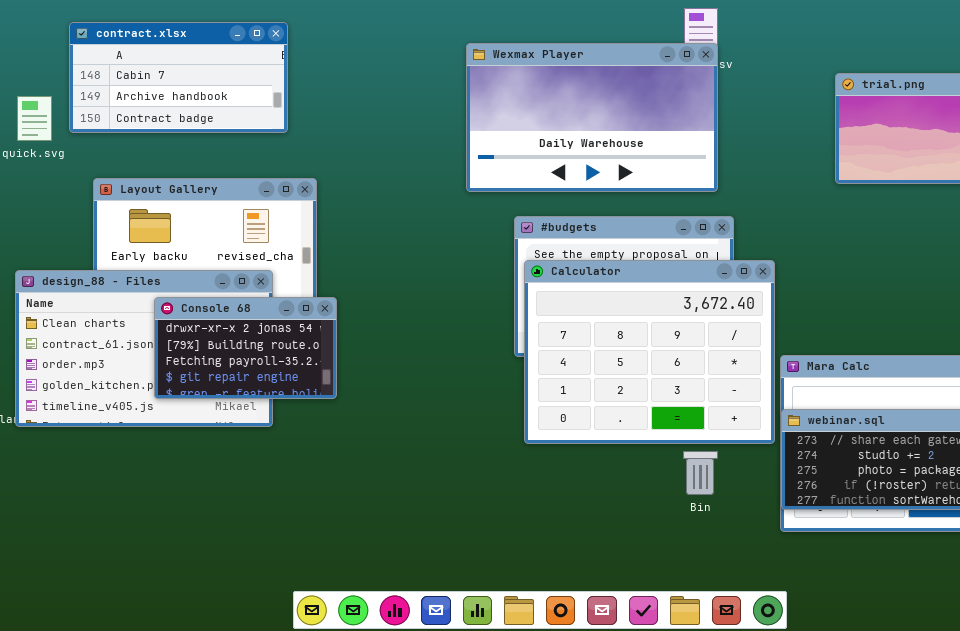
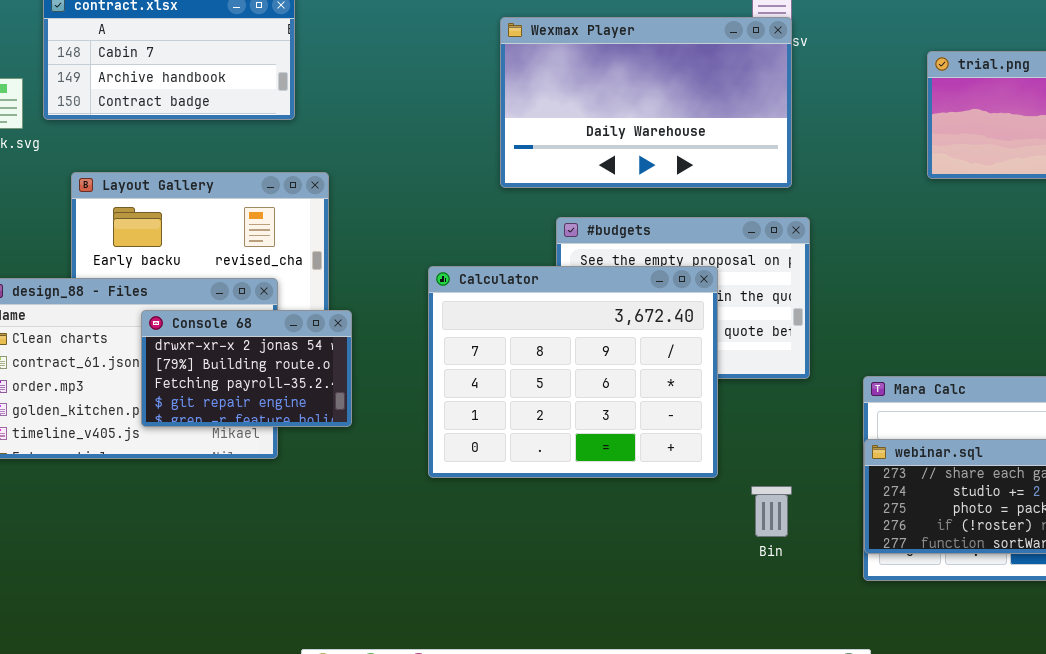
Calculator: [524,260,775,444] -> [428,266,718,478], moved

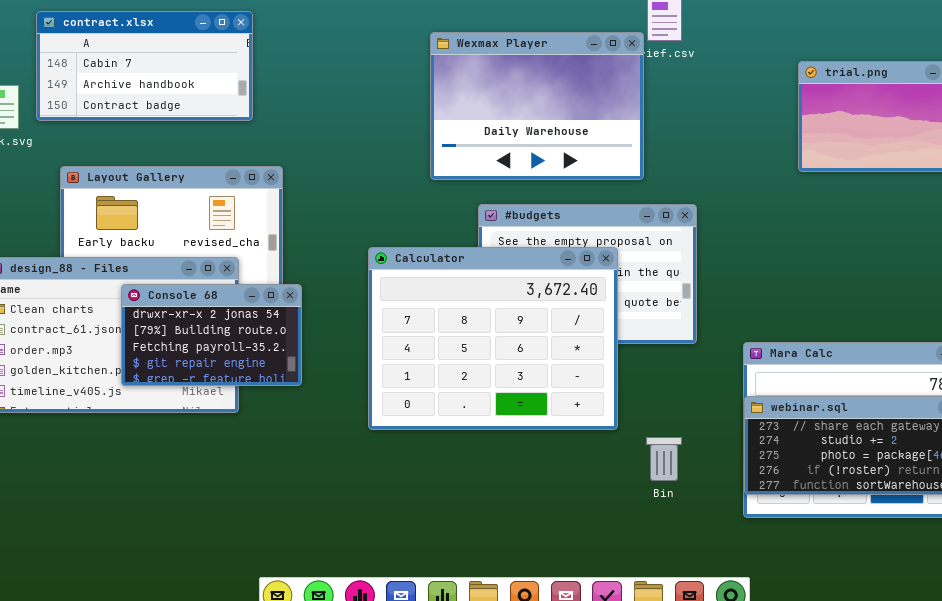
Wexmax Player: [500,17,792,188] -> [430,32,644,180], resized

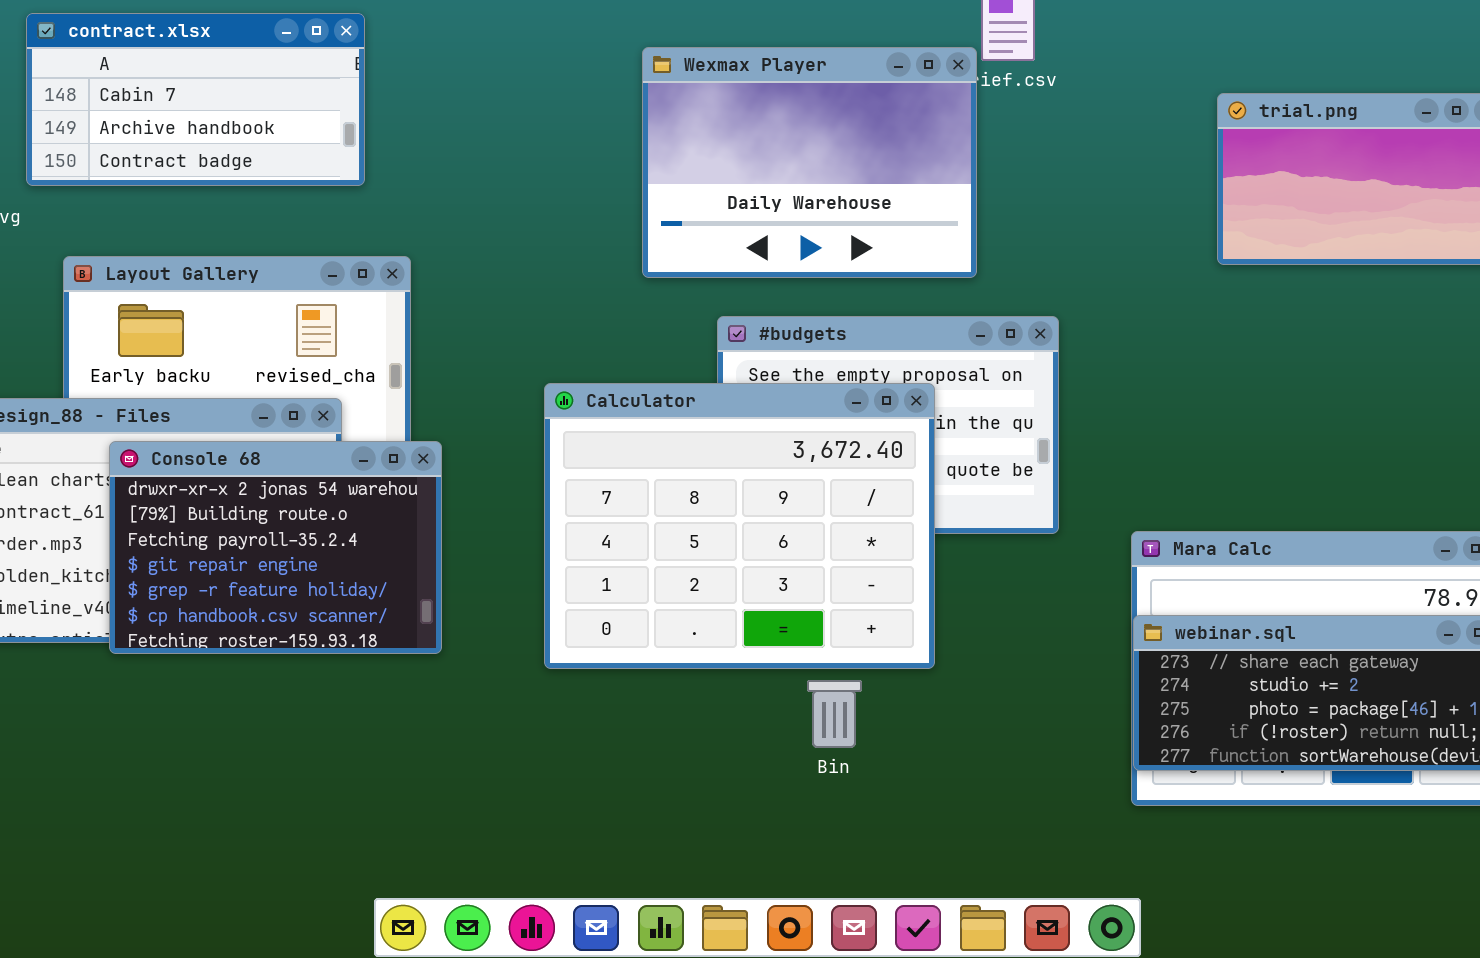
Console 68: [121,284,302,386] -> [109,441,442,654], resized
Bin: [646,437,682,481] -> [807,680,862,748], moved

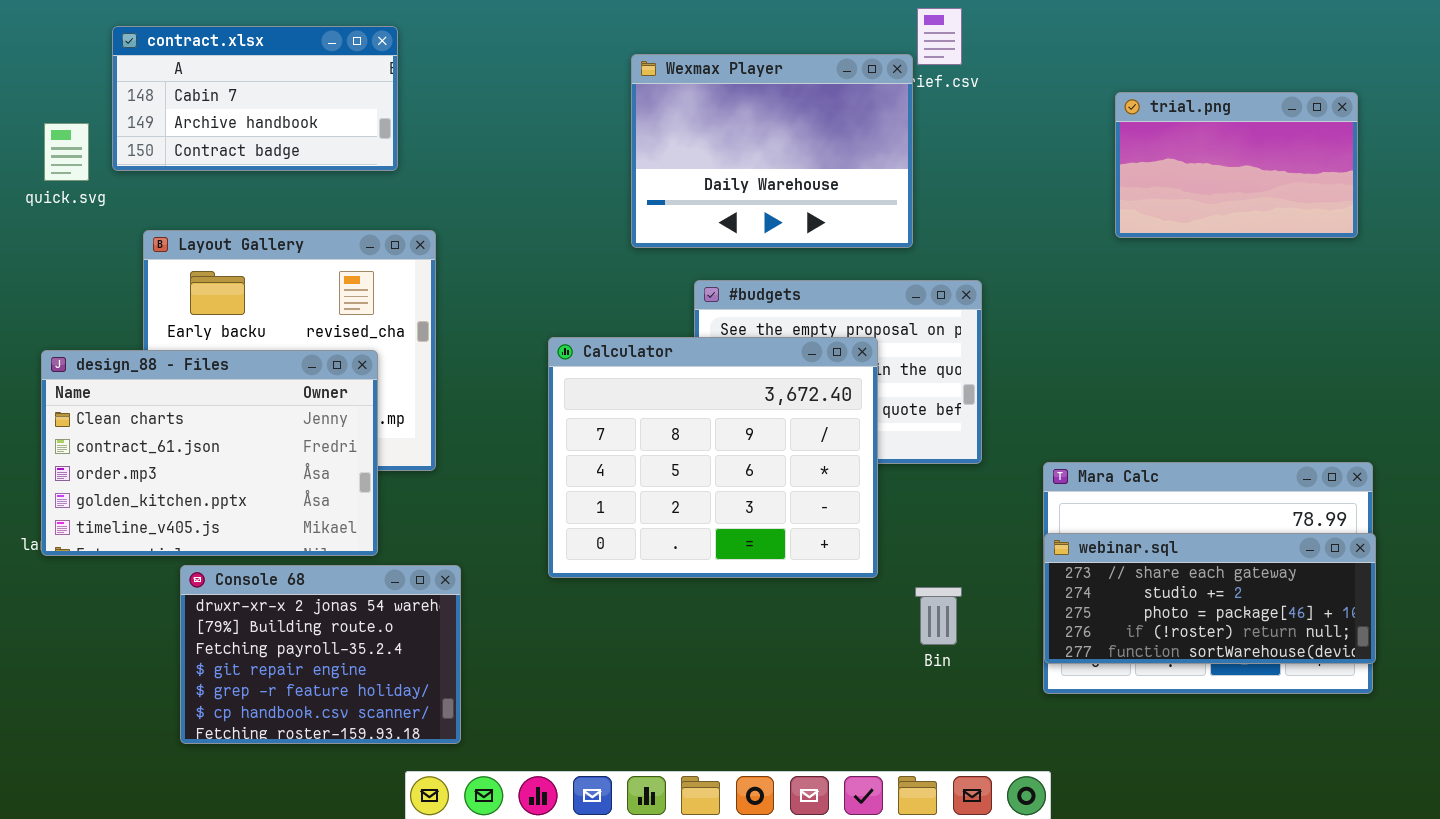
Console 68: [109,441,442,654] -> [180,565,461,744], moved
Bin: [807,680,862,748] -> [915,587,962,645], moved

